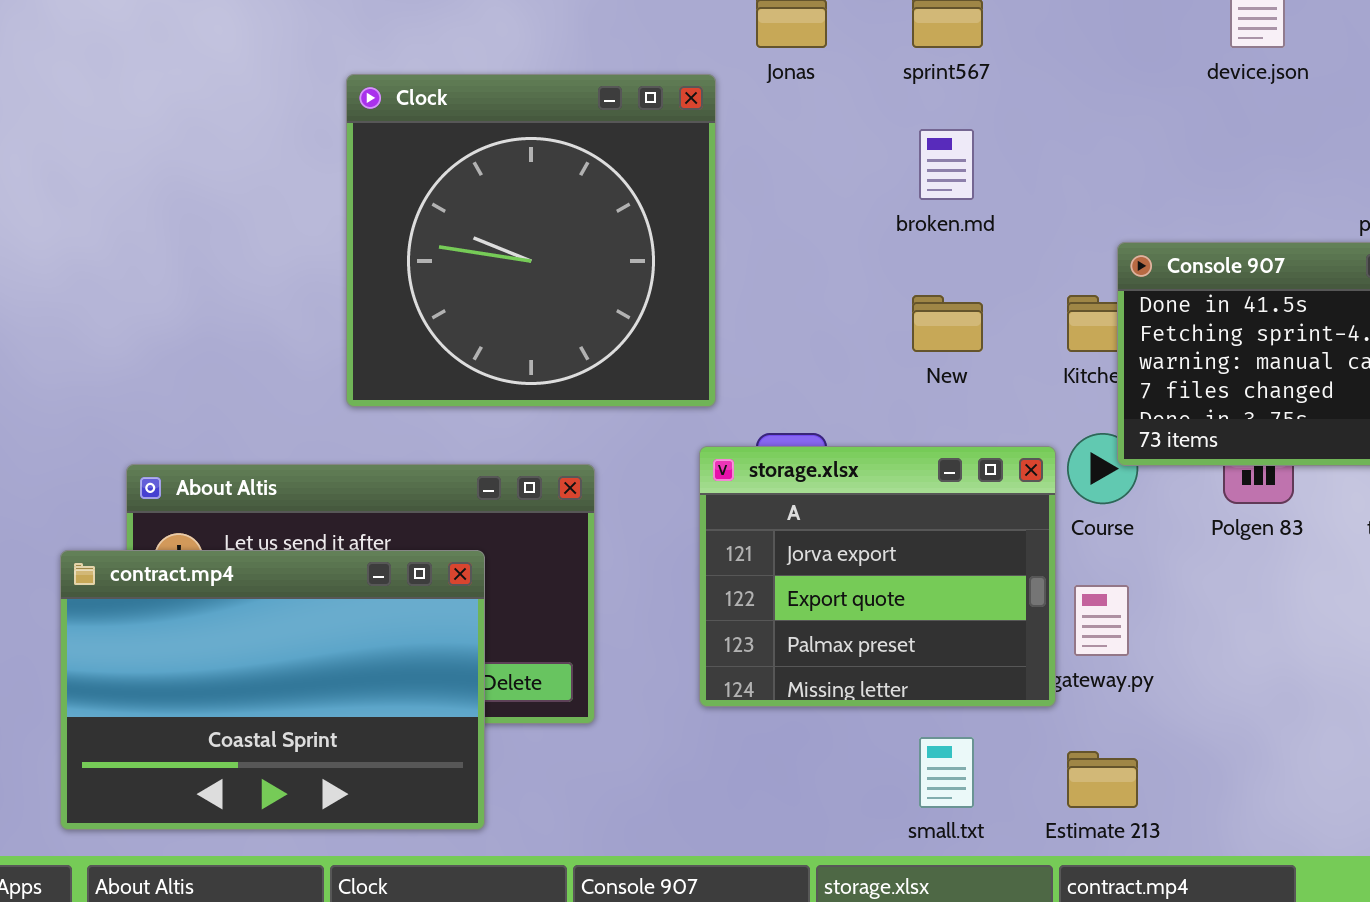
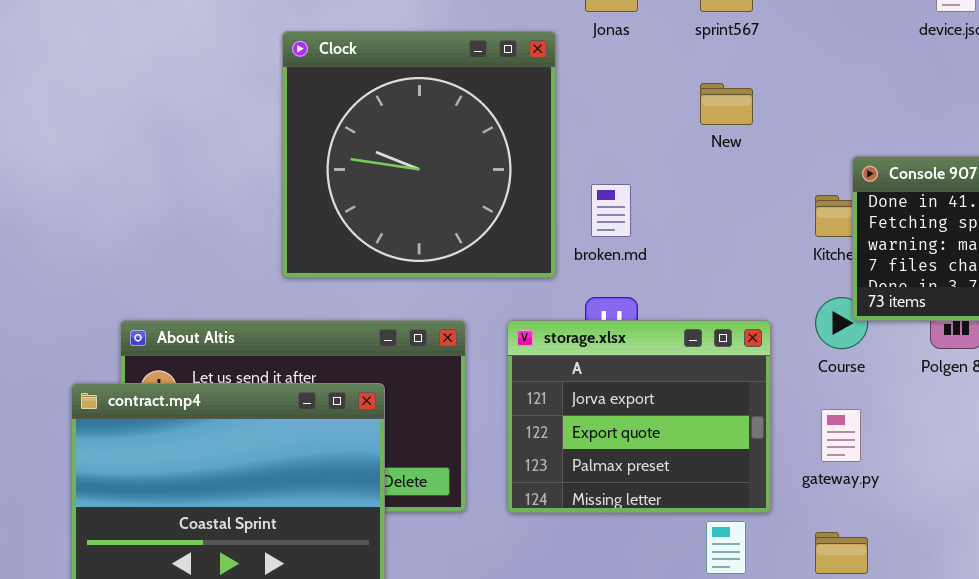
broken.md: [919,129,974,200] -> [591,184,631,237], moved
New: [912,295,983,352] -> [700,83,753,125], moved
storage.xlsx: [699,446,1056,707] -> [507,320,771,513], moved

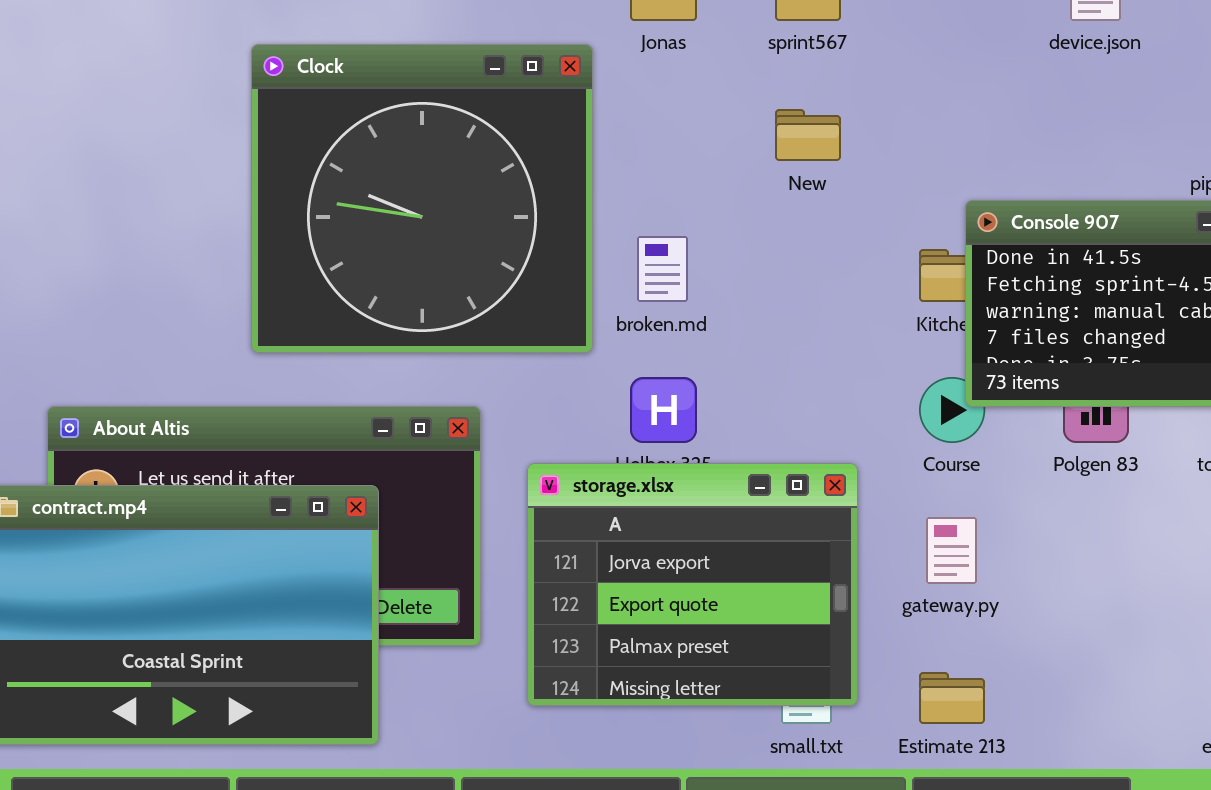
storage.xlsx: [507,320,771,513] -> [527,463,858,706], moved

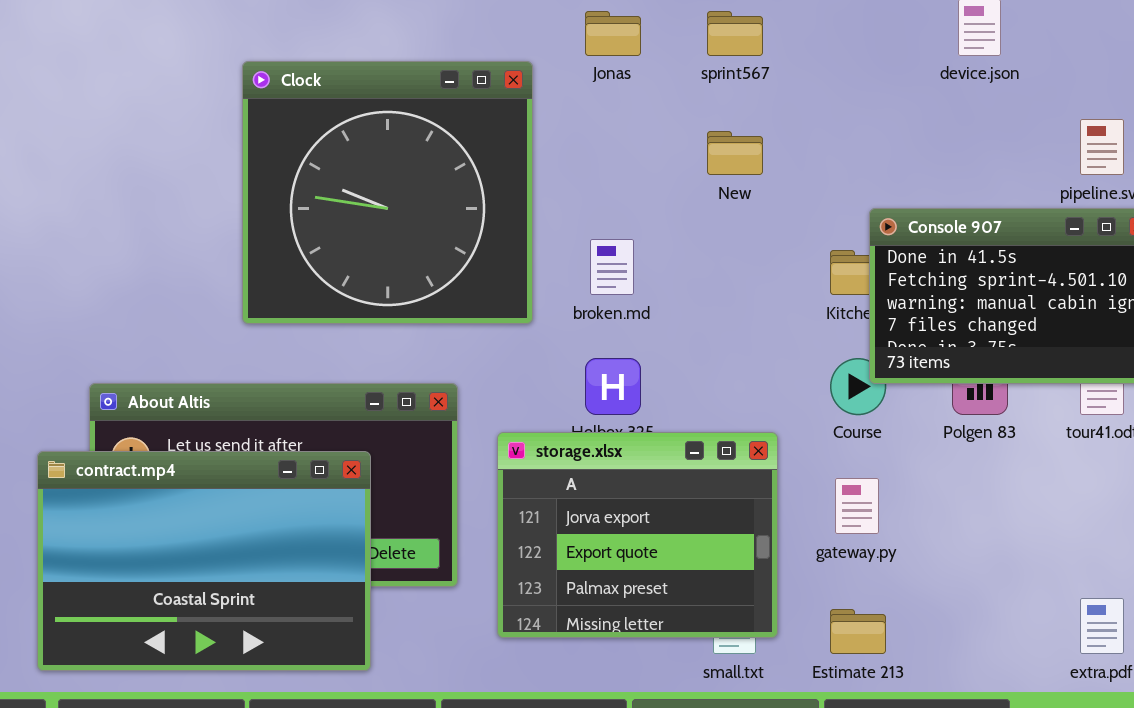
Clock: [251,44,593,353] -> [242,61,533,324], moved

